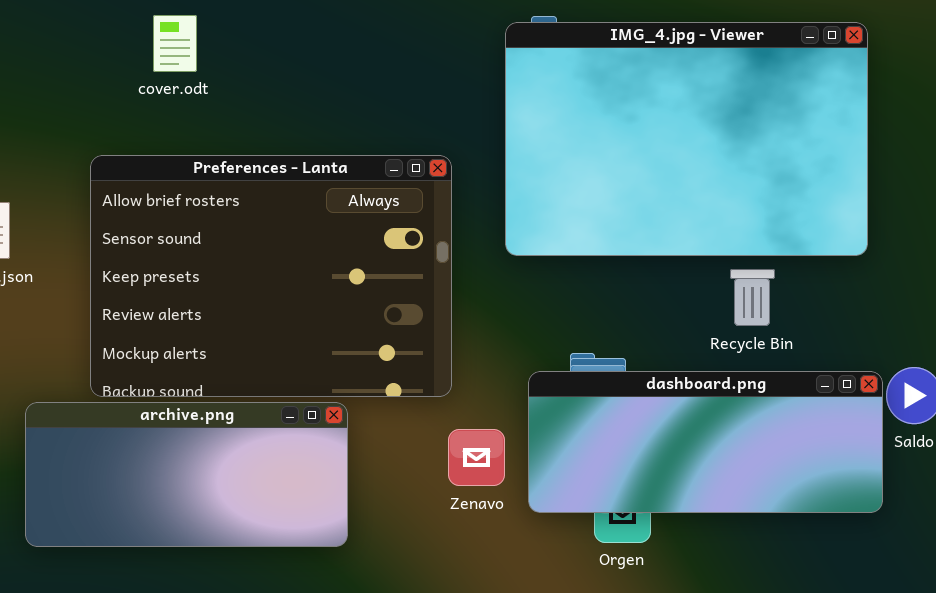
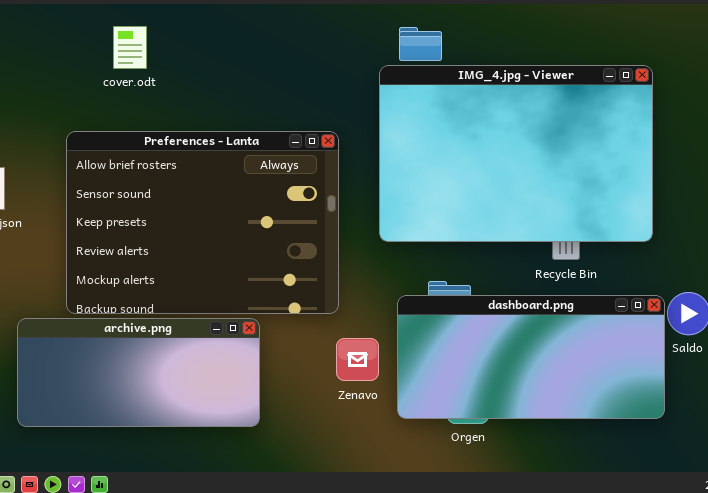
IMG_4.jpg - Viewer: [505,22,868,256] -> [379,65,653,242], moved
dashboard.png: [528,371,883,513] -> [397,295,665,419], resized

